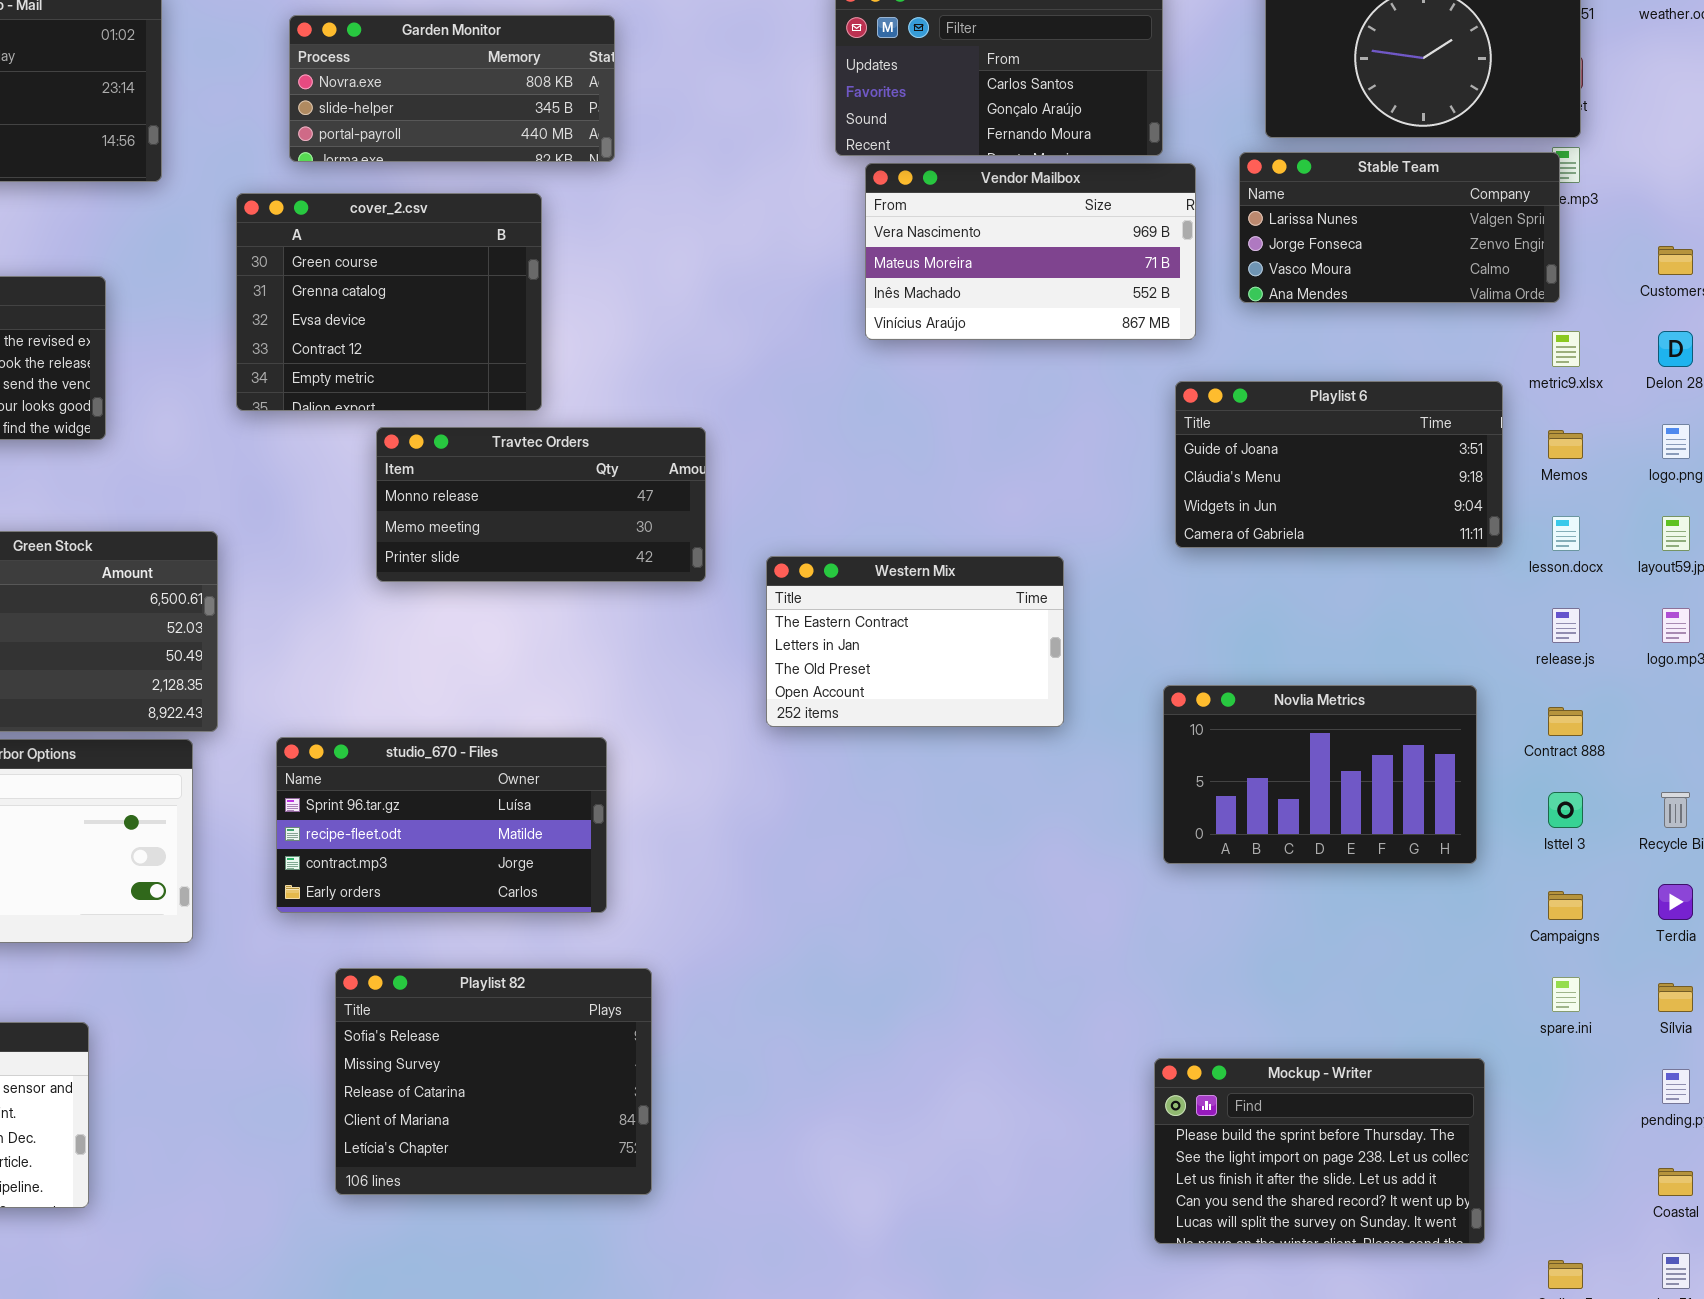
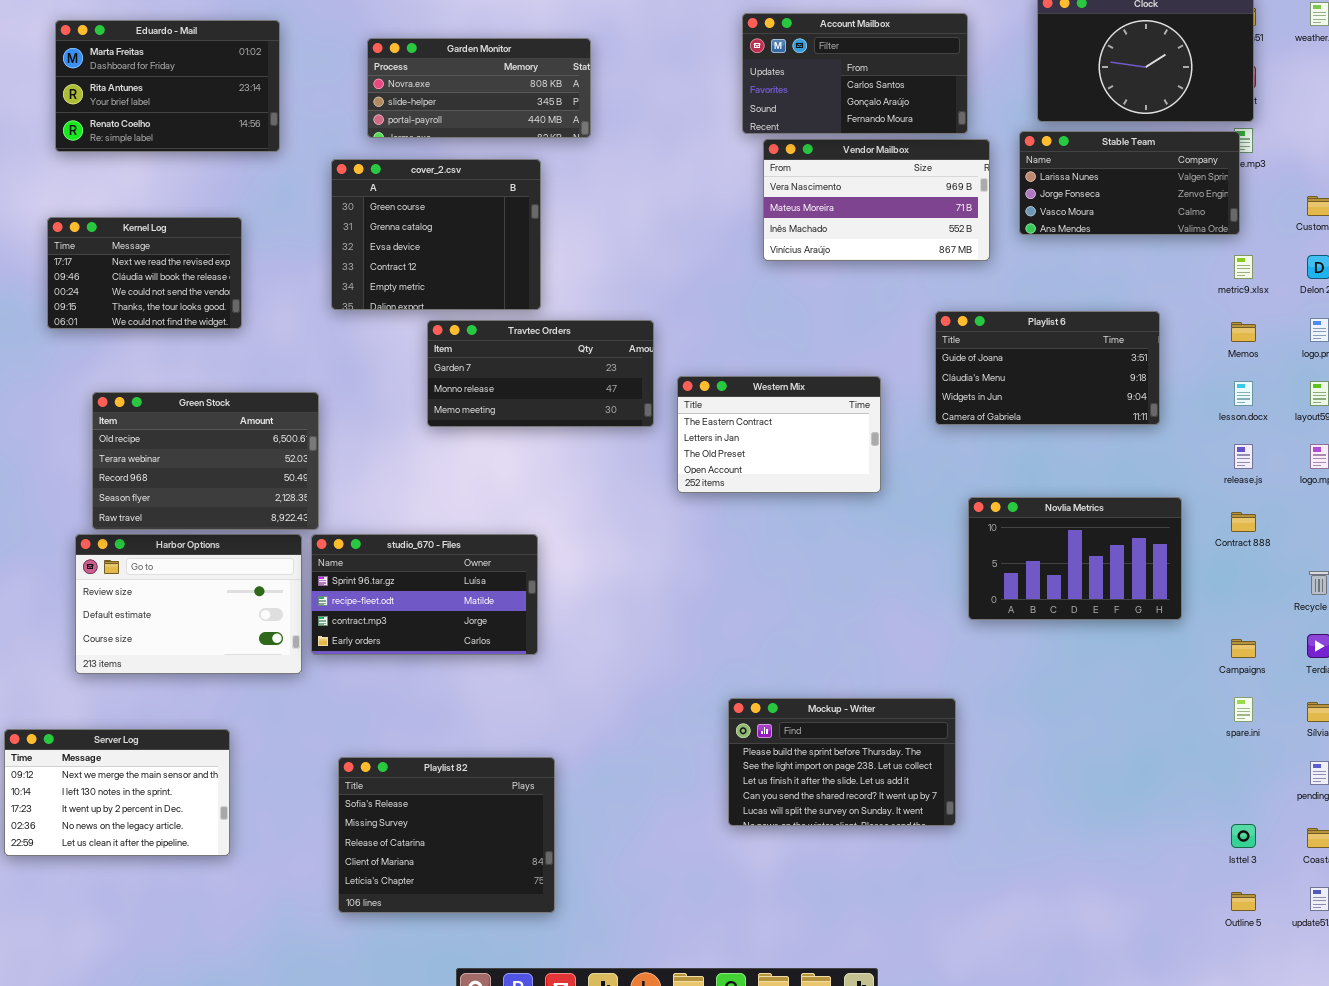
Playlist 6: [1175,381,1503,548] -> [935,311,1160,425], moved
Travtec Orders: [376,427,706,582] -> [427,320,654,427], scrolled up 1 row
Western Mix: [766,556,1064,727] -> [677,376,881,493], moved
studio_670 - Files: [276,737,607,913] -> [311,534,538,655], moved
Isttel 3: [1548,792,1583,828] -> [1231,824,1256,848], moved
Playlist 82: [335,968,652,1195] -> [338,757,555,913], moved
Mockup - Writer: [1154,1058,1485,1244] -> [728,698,956,826], moved

